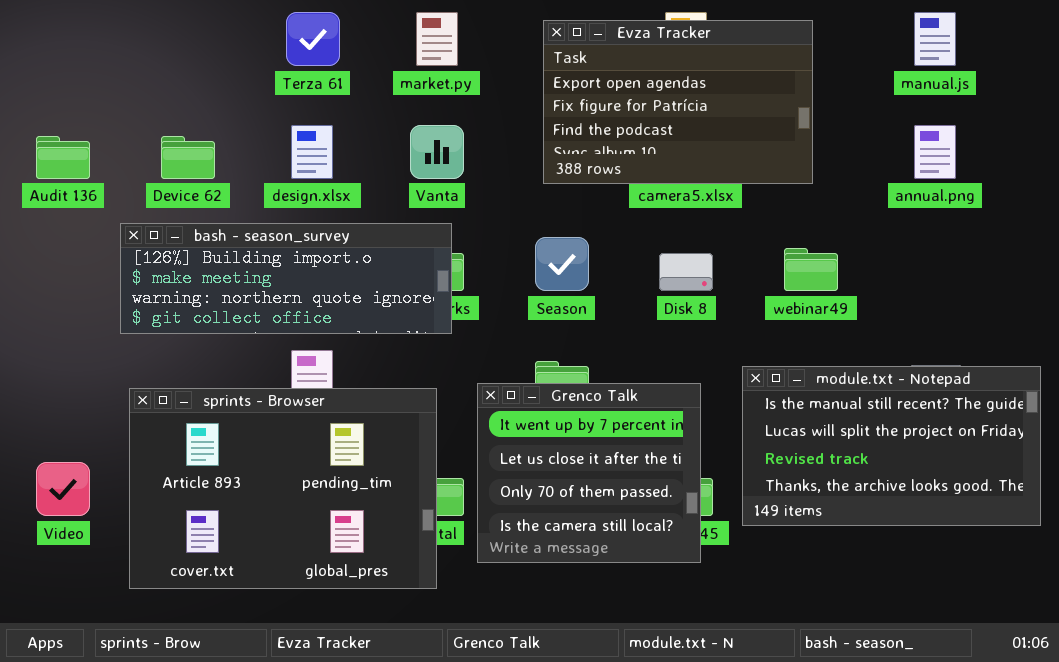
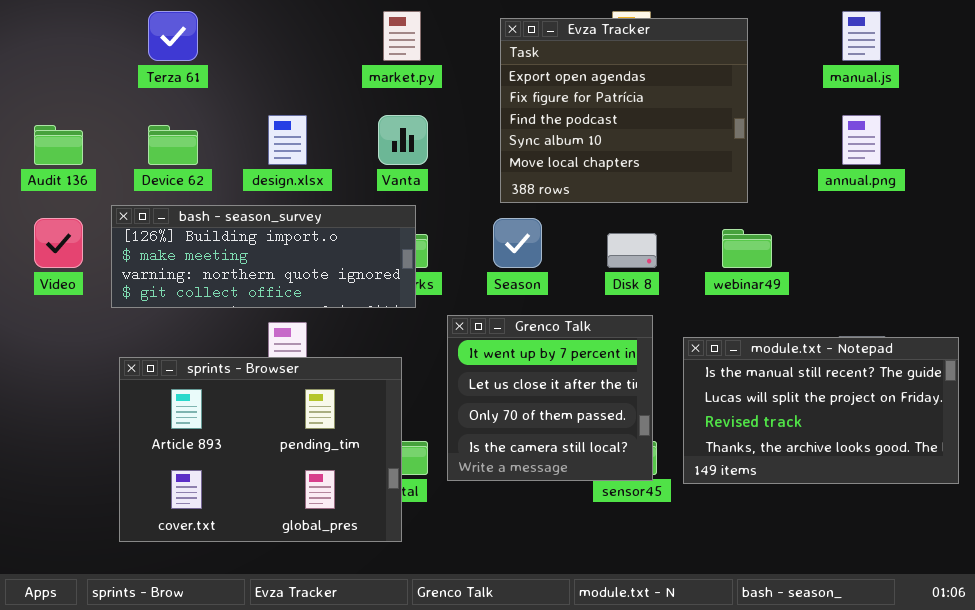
Terza 61: [286,12,340,66] -> [148,11,198,61], moved
Evza Tracker: [543,20,813,184] -> [500,18,748,203], resized
Grenco Talk: [477,383,701,563] -> [447,315,653,481], moved
Video: [36,462,90,516] -> [34,218,83,268], moved

